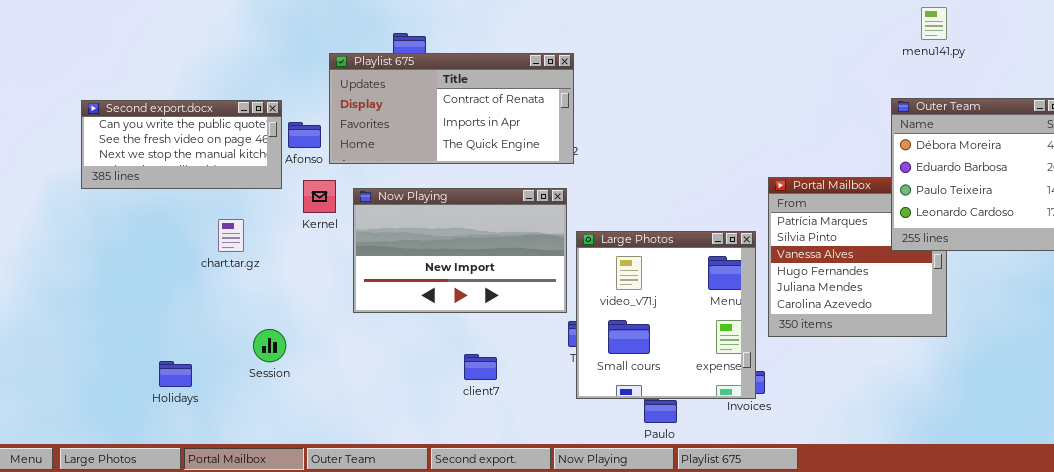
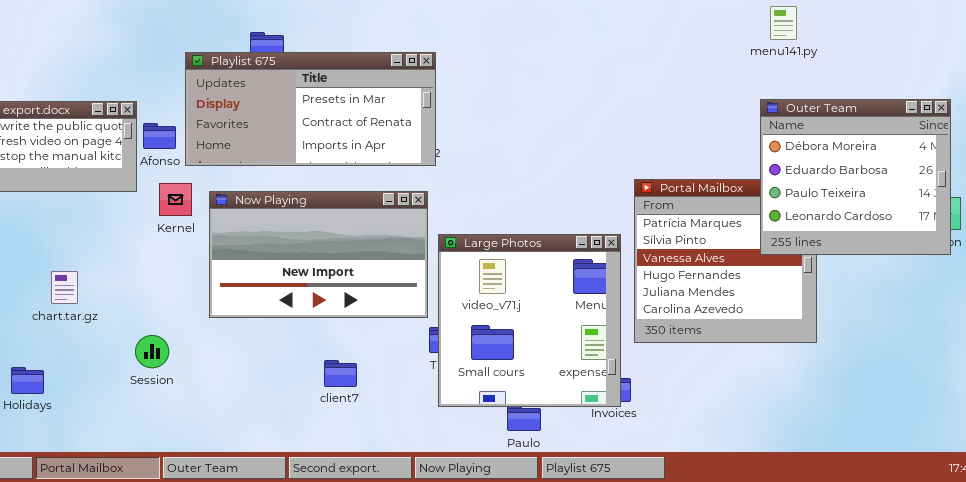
menu141.py: [921,7,947,40] -> [770,6,797,40], moved
Playlist 675: [329,53,574,164] -> [185,52,436,166], scrolled up 1 row
chart.tar.gz: [218,219,244,252] -> [51,271,78,304], moved
Session: [253,329,286,362] -> [135,335,169,368], moved

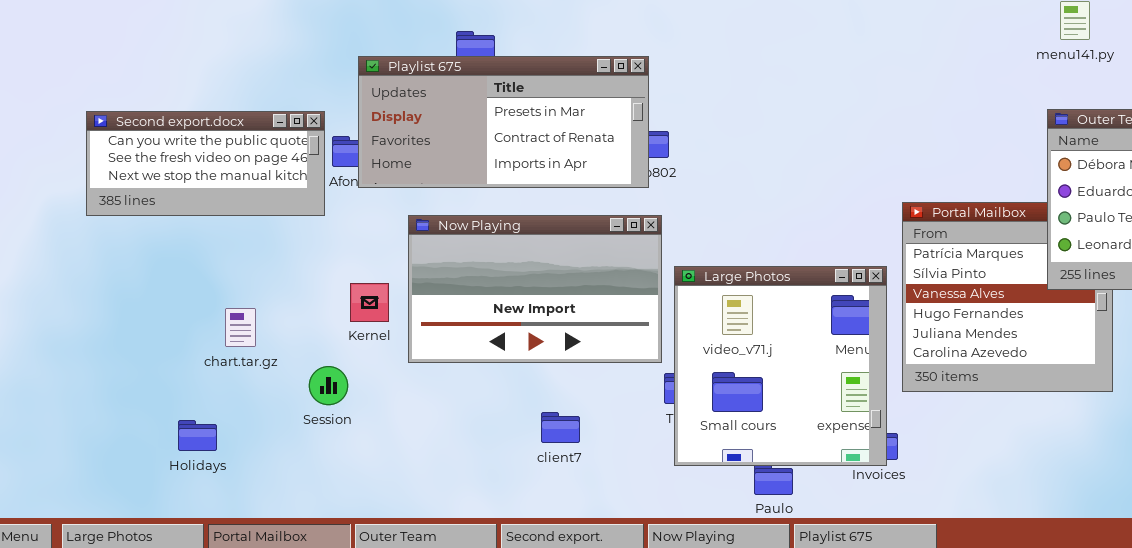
Playlist 675: [185,52,436,166] -> [358,56,649,188], moved
Kernel: [159,183,192,216] -> [350,283,389,322], moved
Session: [135,335,169,368] -> [309,366,348,405], moved

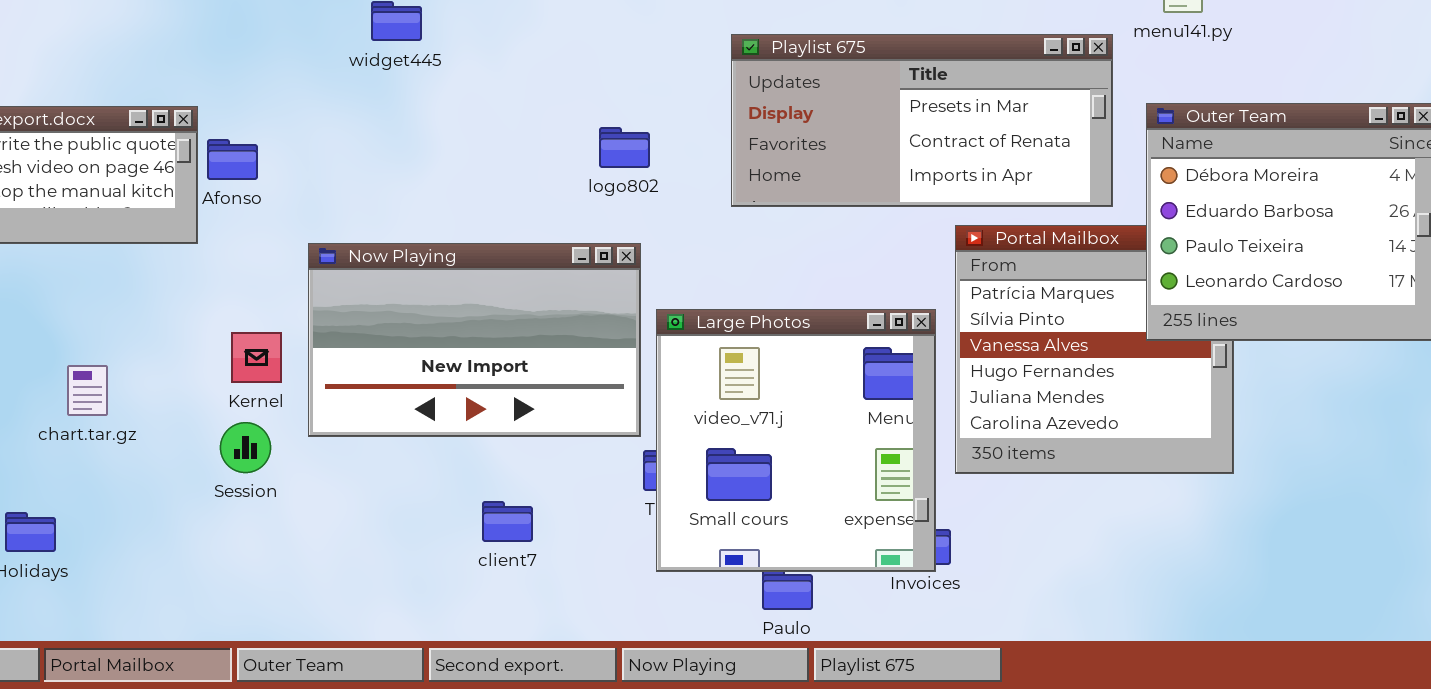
Playlist 675: [358,56,649,188] -> [731,34,1113,207], moved
Session: [309,366,348,405] -> [220,422,271,473], moved

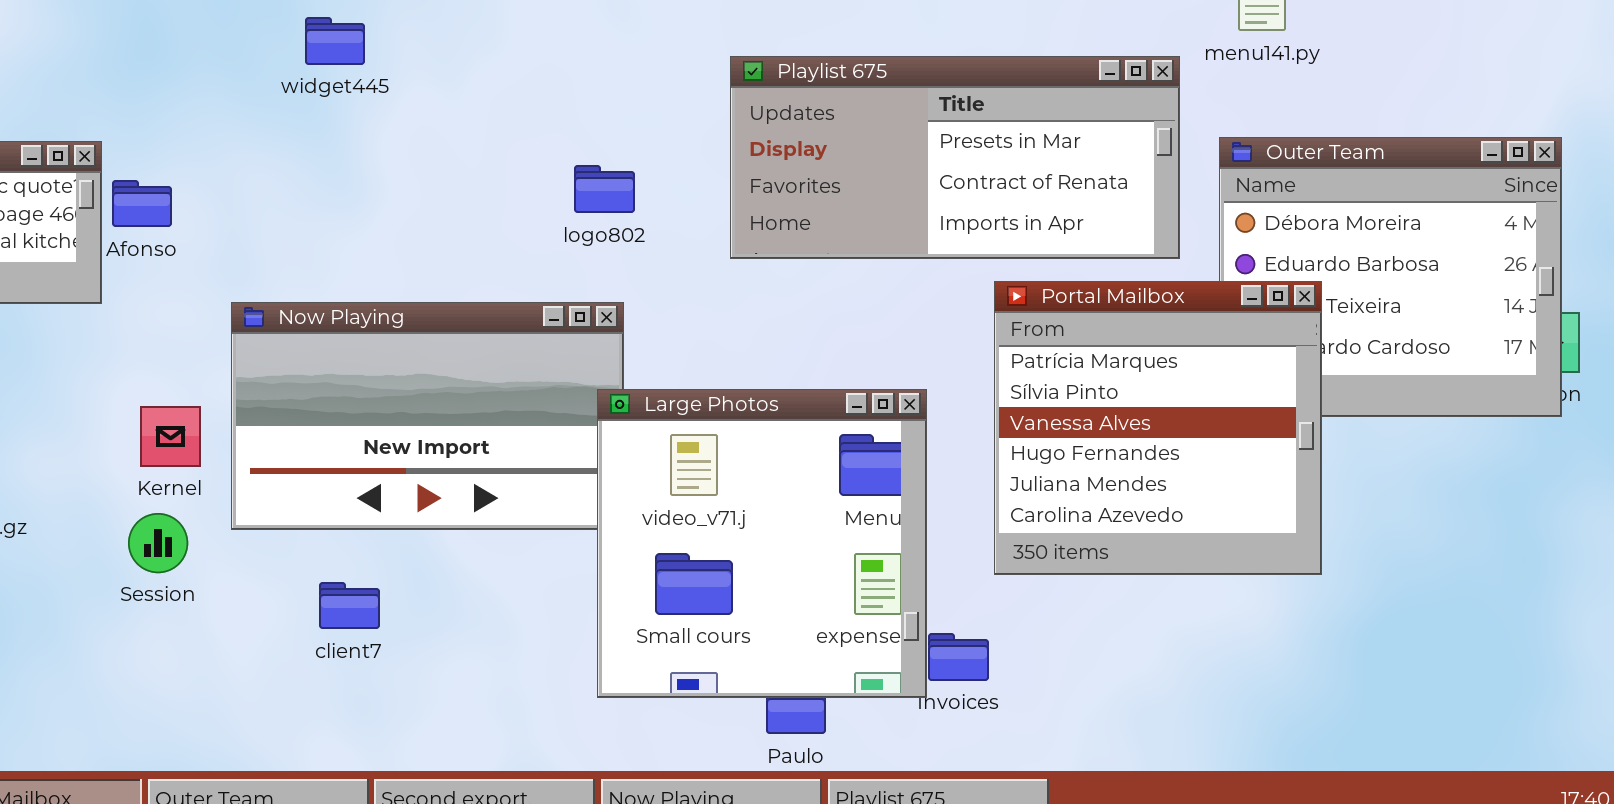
Portal Mailbox: [955,225,1234,474] -> [994,281,1322,575], raised
Large Photos: [656,309,936,572] -> [597,389,927,698], moved
client7: [482,501,533,542] -> [319,582,380,629], moved

